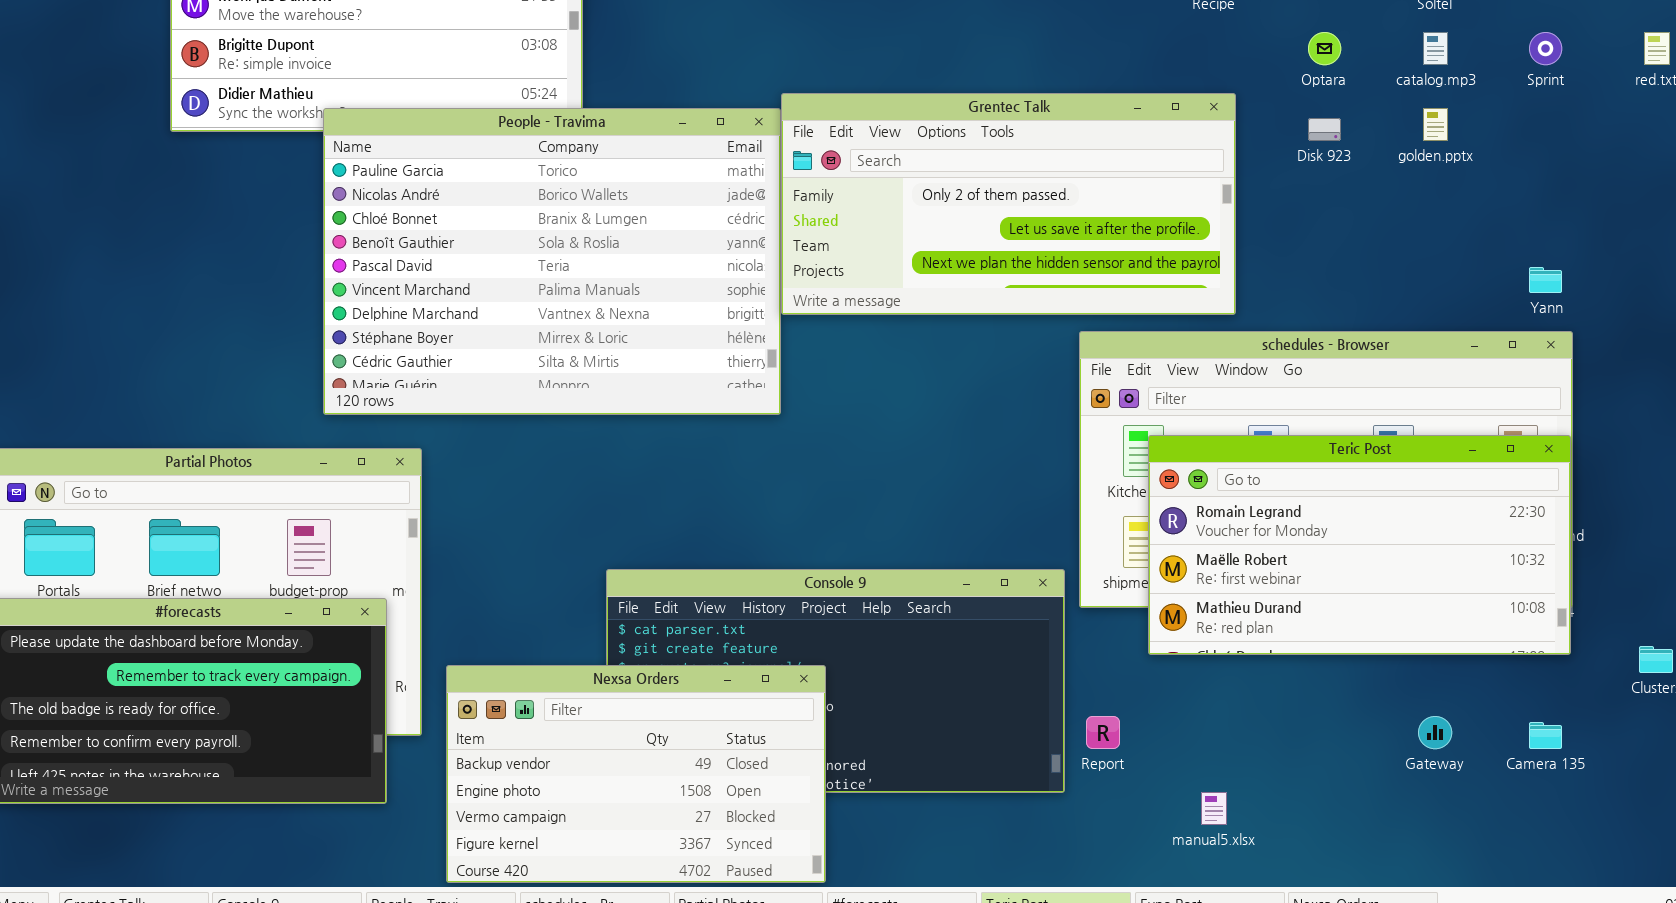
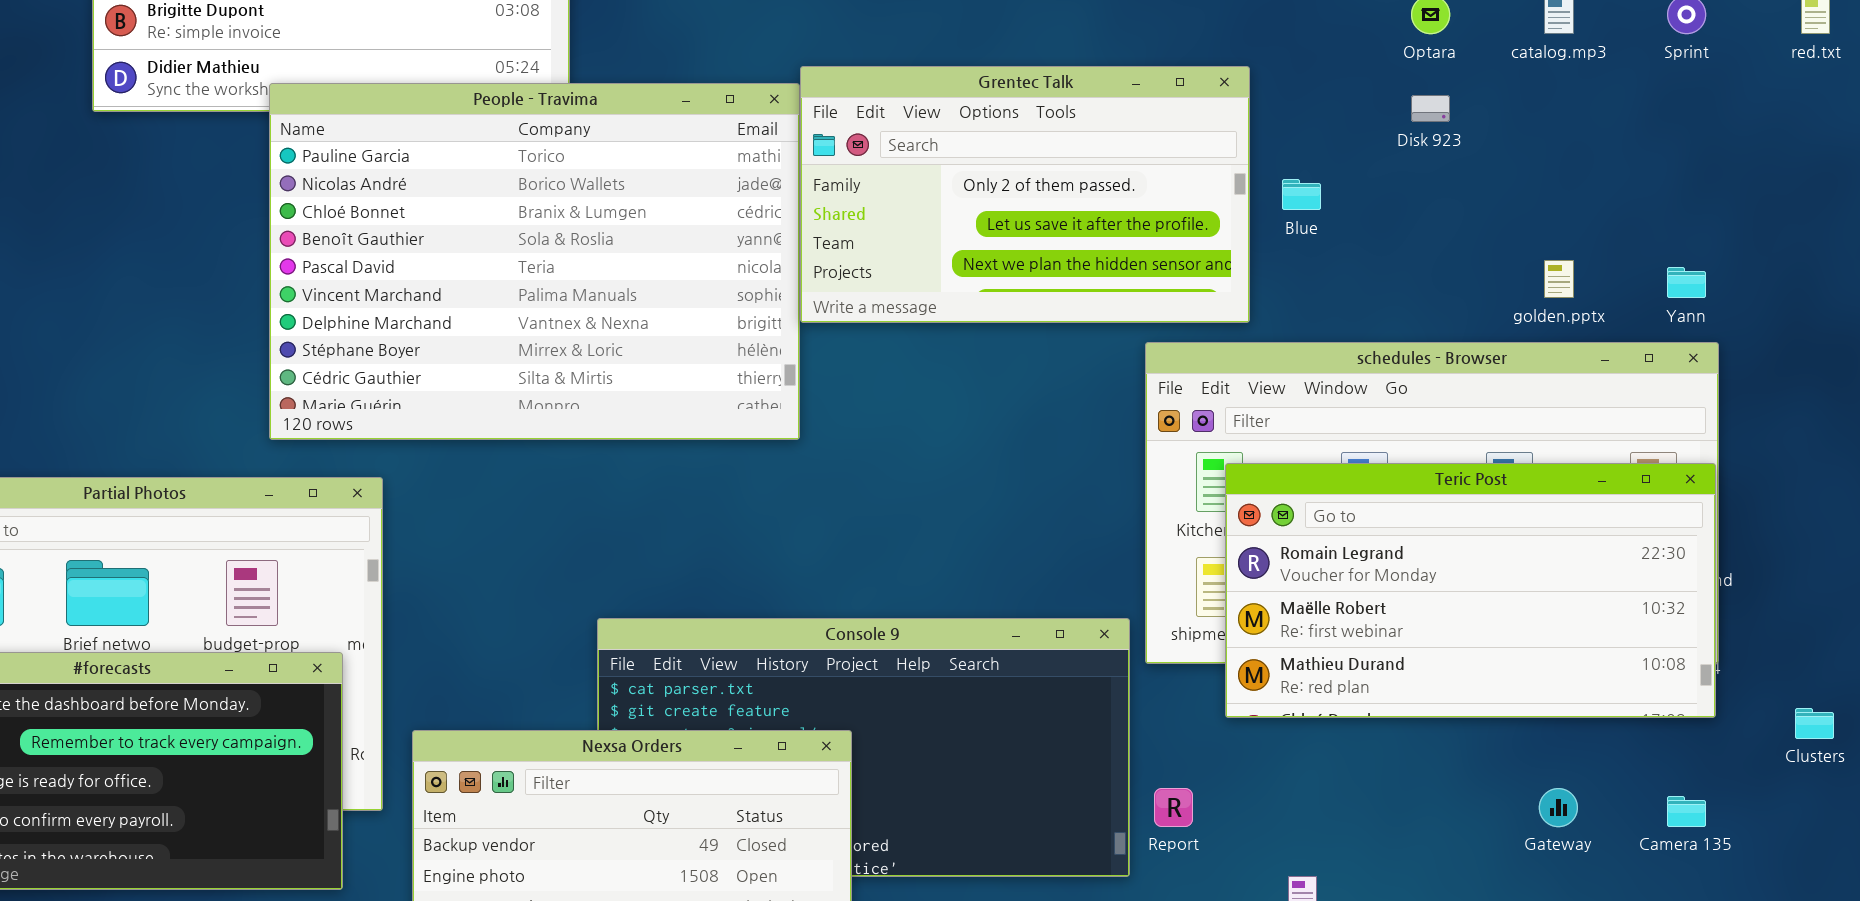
Grentec Talk: [781,93,1236,315] -> [800,66,1250,323], resized
golden.pptx: [1423,108,1448,141] -> [1544,260,1574,298], moved

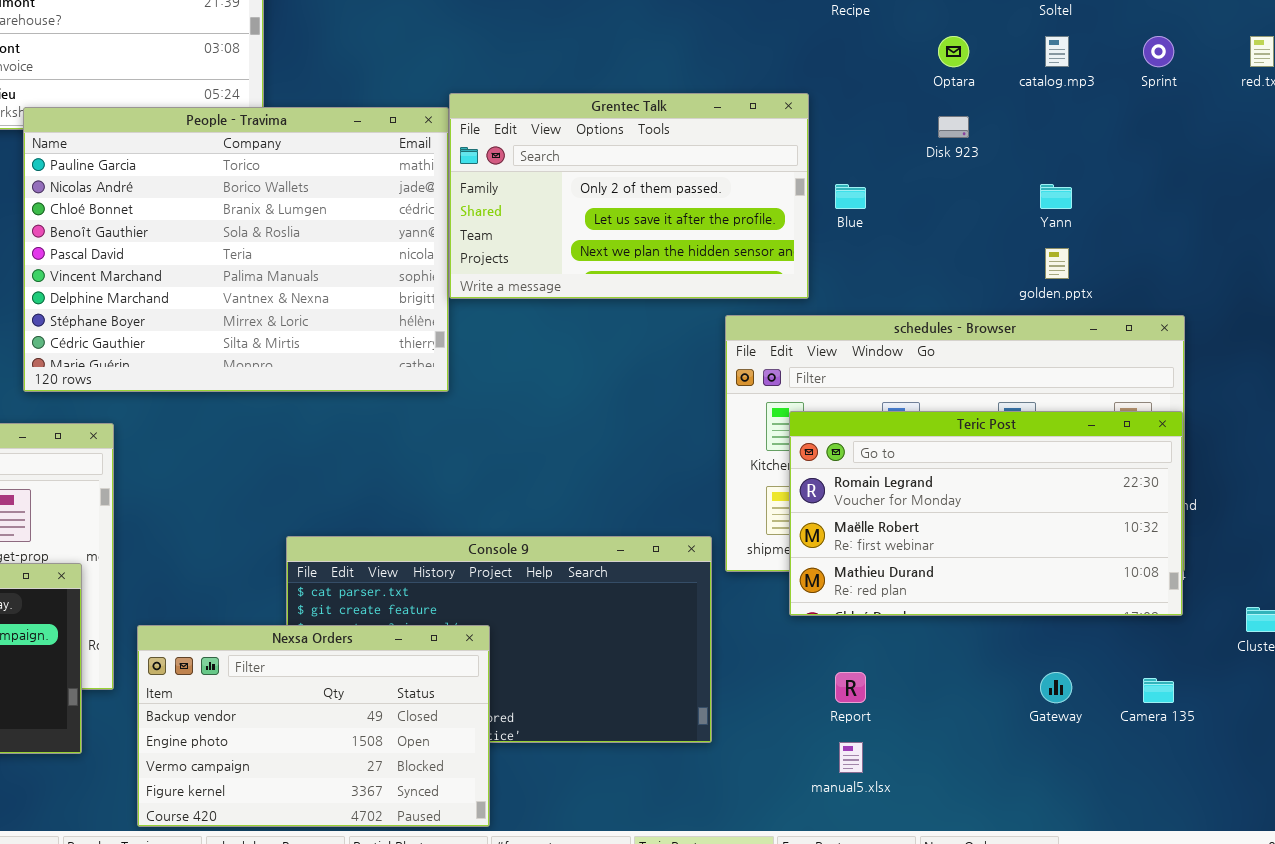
Yann: [1667,267,1706,298] -> [1040,184,1072,209], moved
Report: [1154,788,1193,827] -> [835,672,866,703], moved

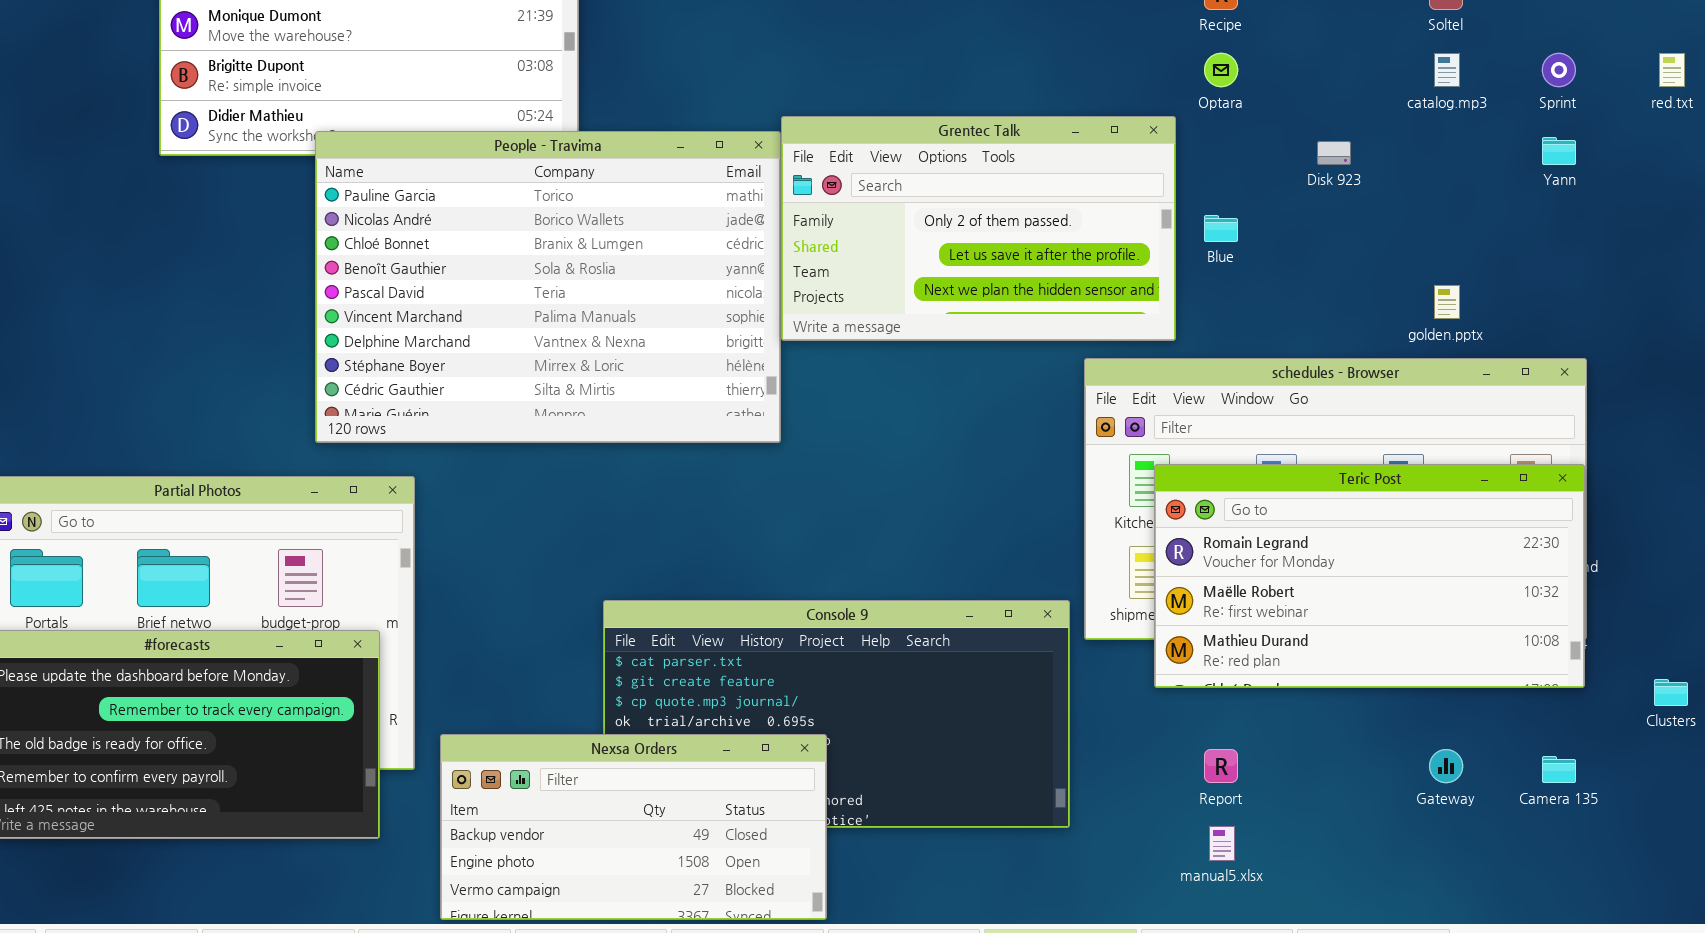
Optara: [938,36,969,67] -> [1204,53,1238,87], moved
Yann: [1040,184,1072,209] -> [1542,137,1576,165], moved
Nexsa Orders: [137,625,490,827] -> [440,734,827,920], resized

